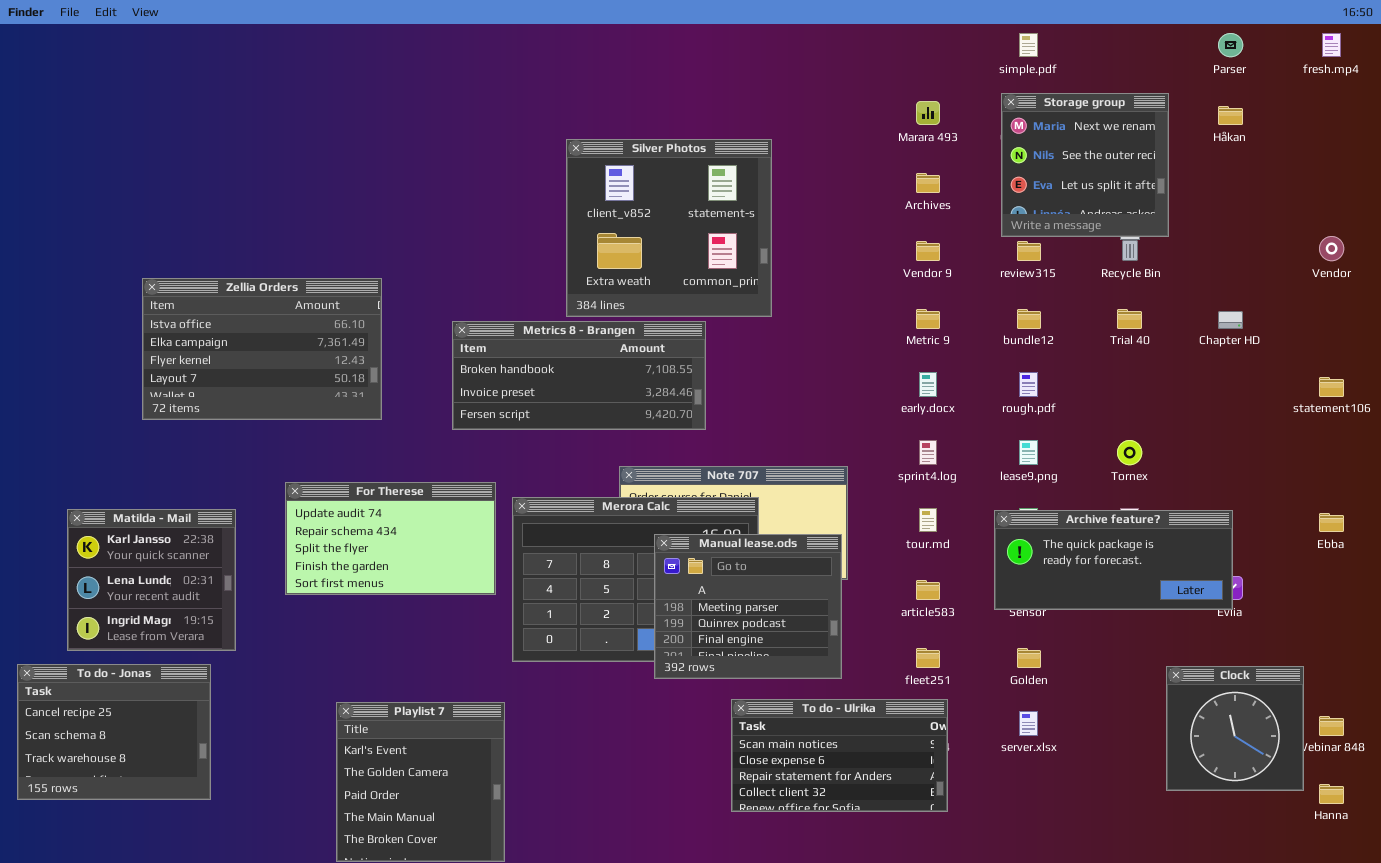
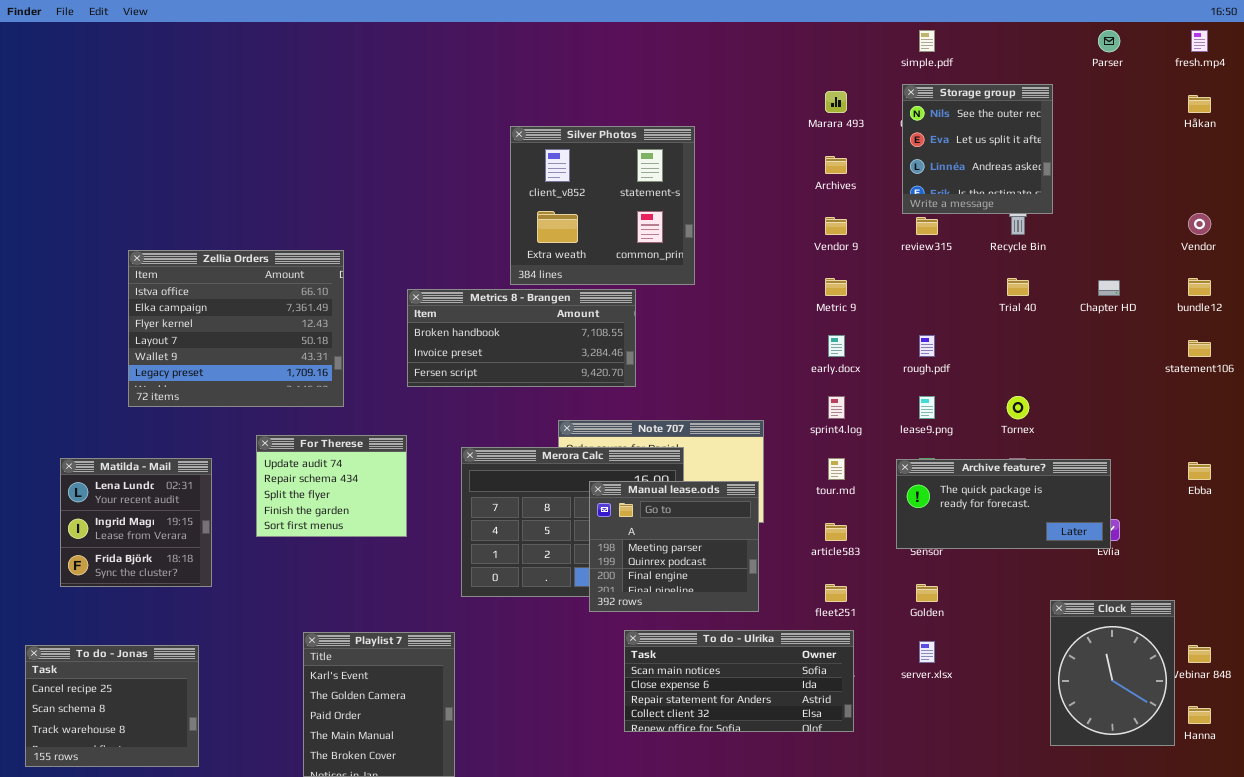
Storage group: [1001,93,1169,237] -> [902,84,1053,214], scrolled down 1 row
Håkan: [1218,106,1243,125] -> [1188,95,1211,113], moved
Zellia Orders: [142,278,382,420] -> [128,250,344,407], resized
bundle12: [1017,309,1041,329] -> [1188,278,1211,296], moved
For Therese: [285,482,496,595] -> [256,435,407,537], resized
Matilda - Mail: [67,509,236,651] -> [60,458,212,587], scrolled down 1 row
To do - Jonas: [17,664,211,800] -> [25,645,199,767], moved
Clock: [1166,666,1304,791] -> [1050,600,1175,746], resized
To do - Ulrika: [731,699,948,812] -> [624,630,854,732], resized

